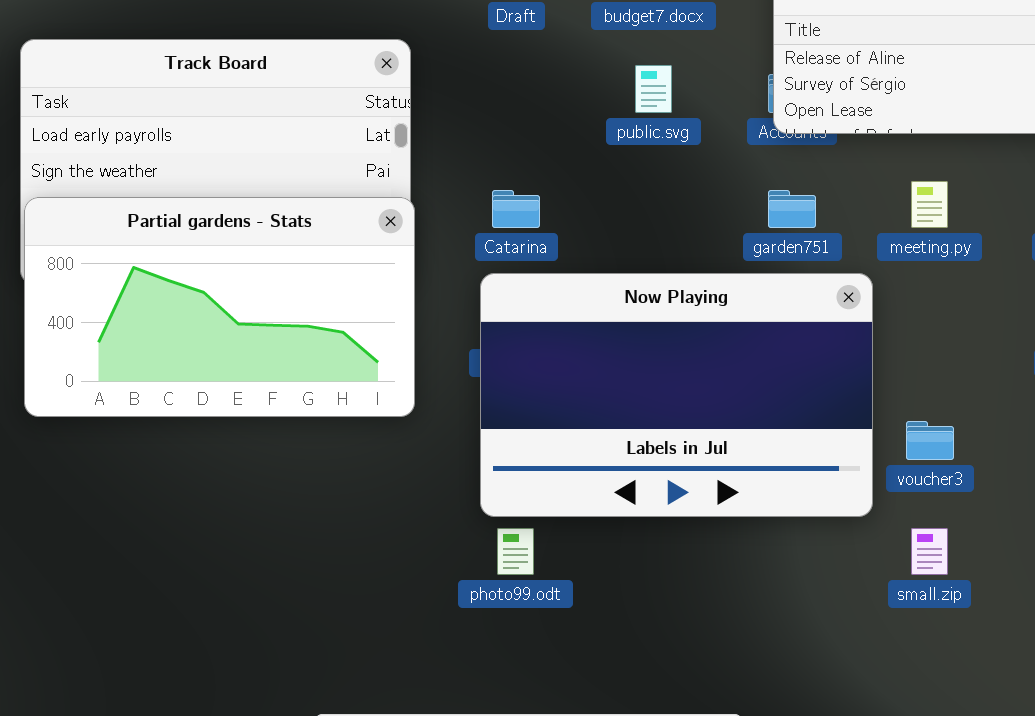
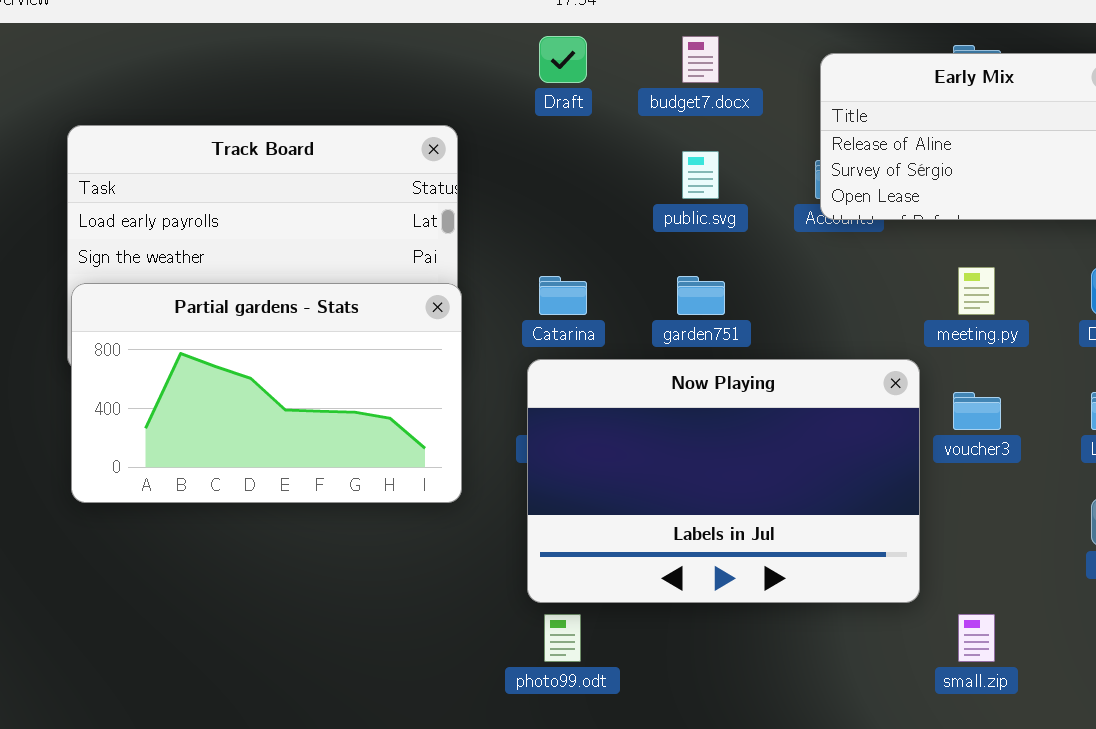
garden751: [768,190,816,228] -> [677,276,725,315], moved
voucher3: [906,421,954,460] -> [953,392,1001,430], moved

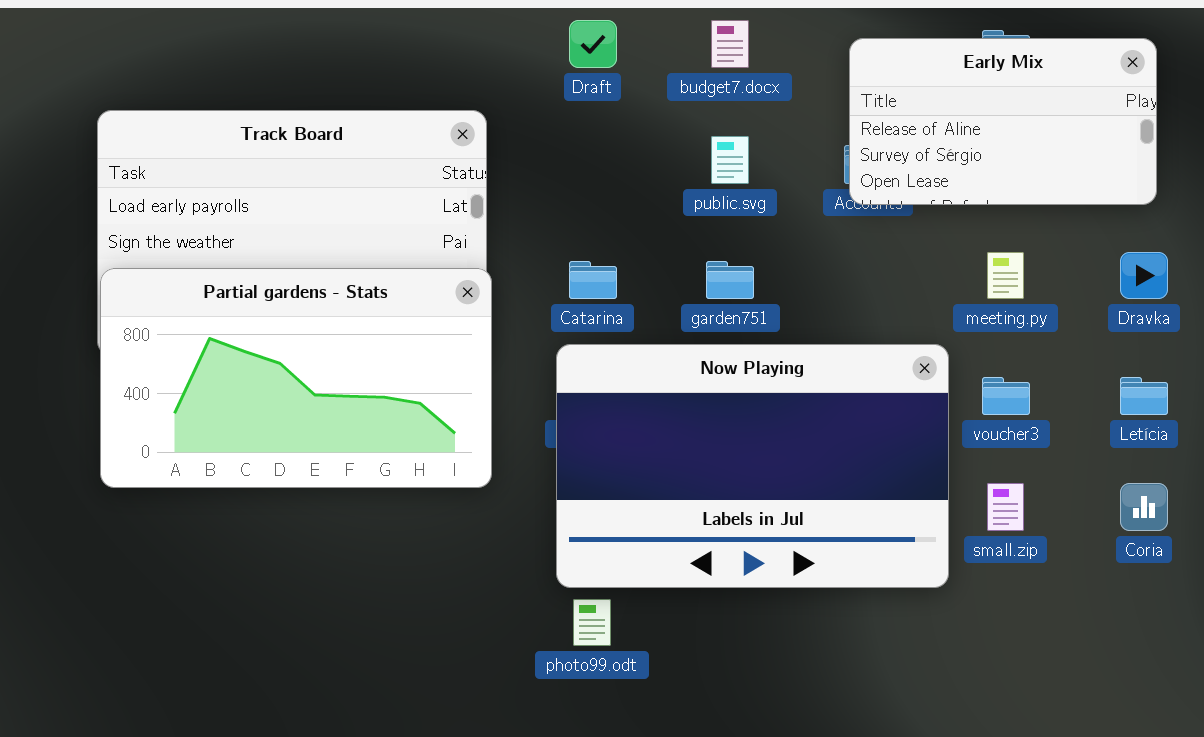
small.zip: [958,614,995,662] -> [987,483,1024,531], moved

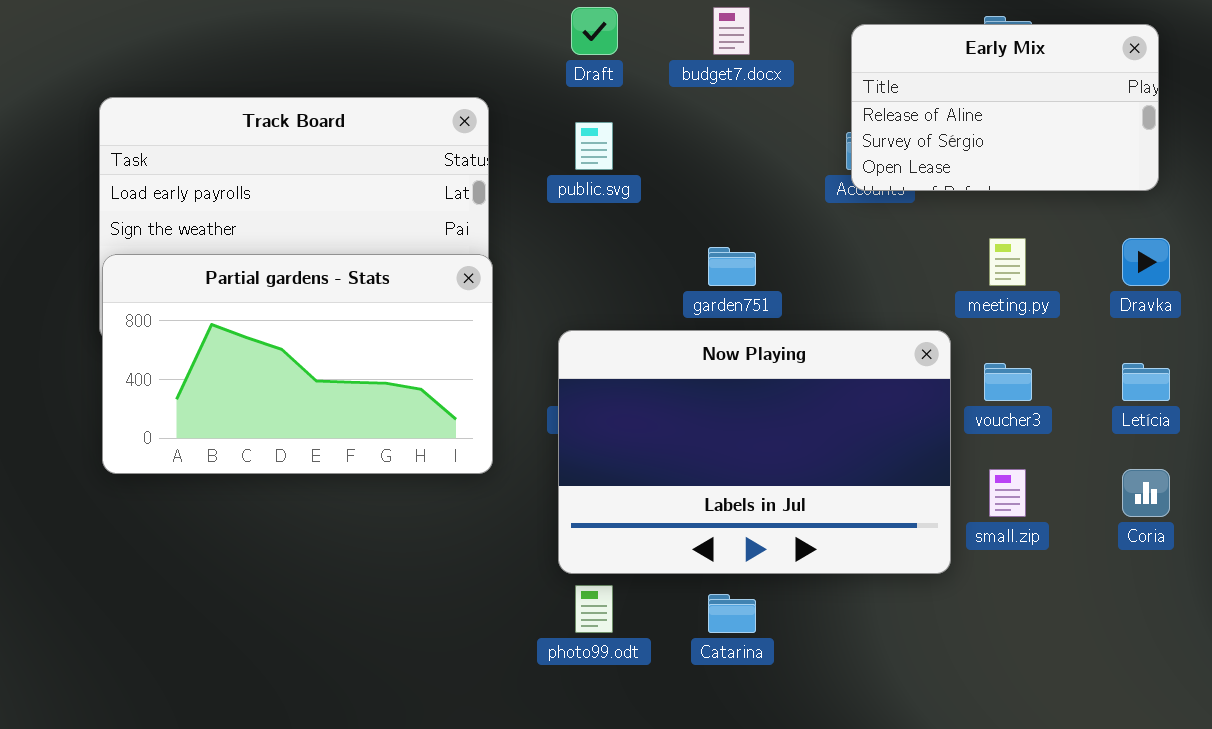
public.svg: [711,136,749,184] -> [575,122,613,170], moved
Catarina: [569,261,617,299] -> [708,594,756,633], moved

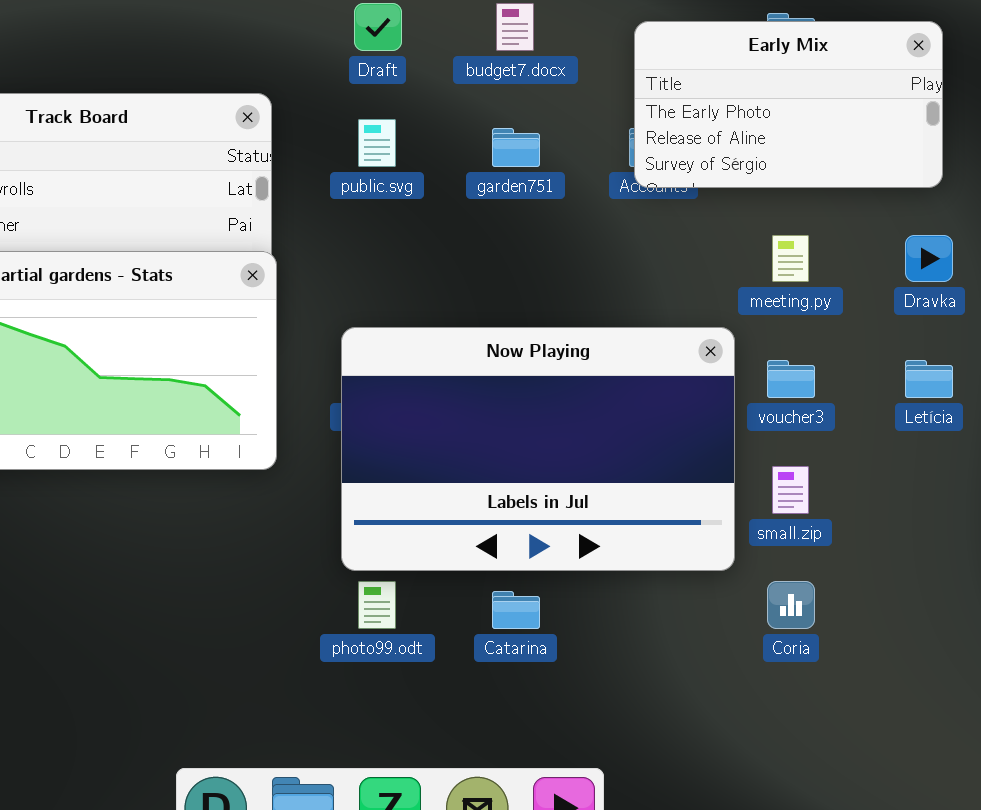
Early Mix: [851,24,1159,191] -> [634,21,943,188], scrolled up 1 row
garden751: [708,247,756,286] -> [492,128,540,167], moved
Coria: [1122,469,1170,517] -> [767,581,815,629], moved

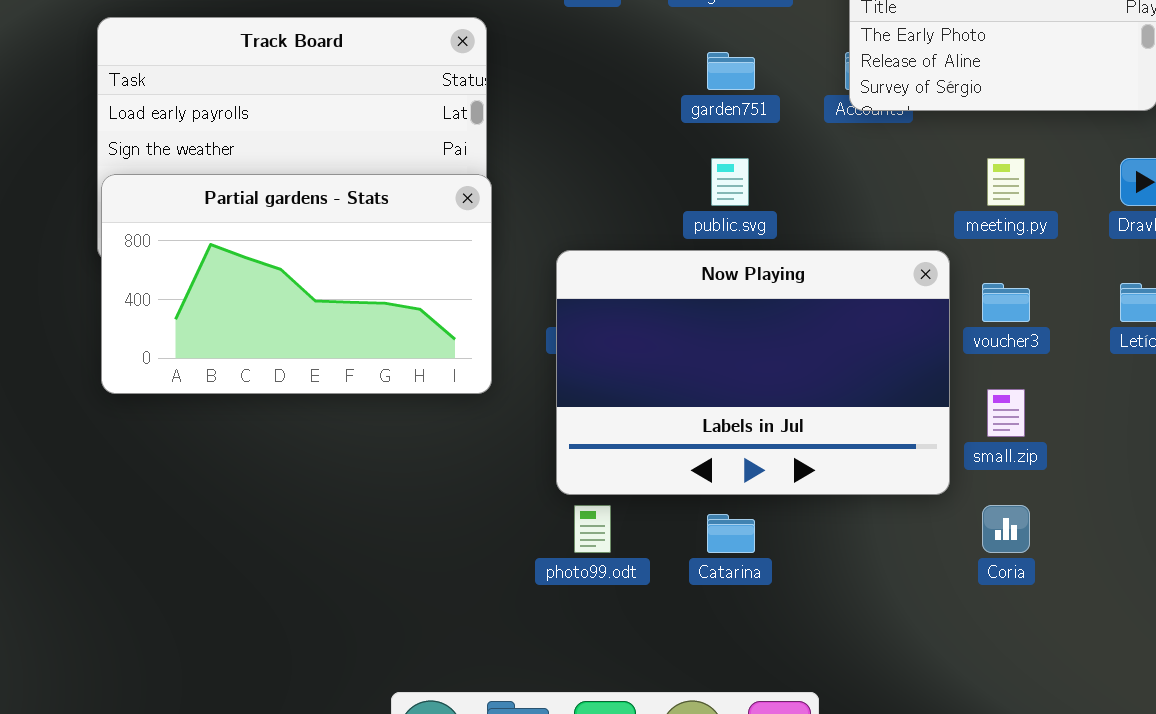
public.svg: [358,119,396,167] -> [711,158,749,206], moved

